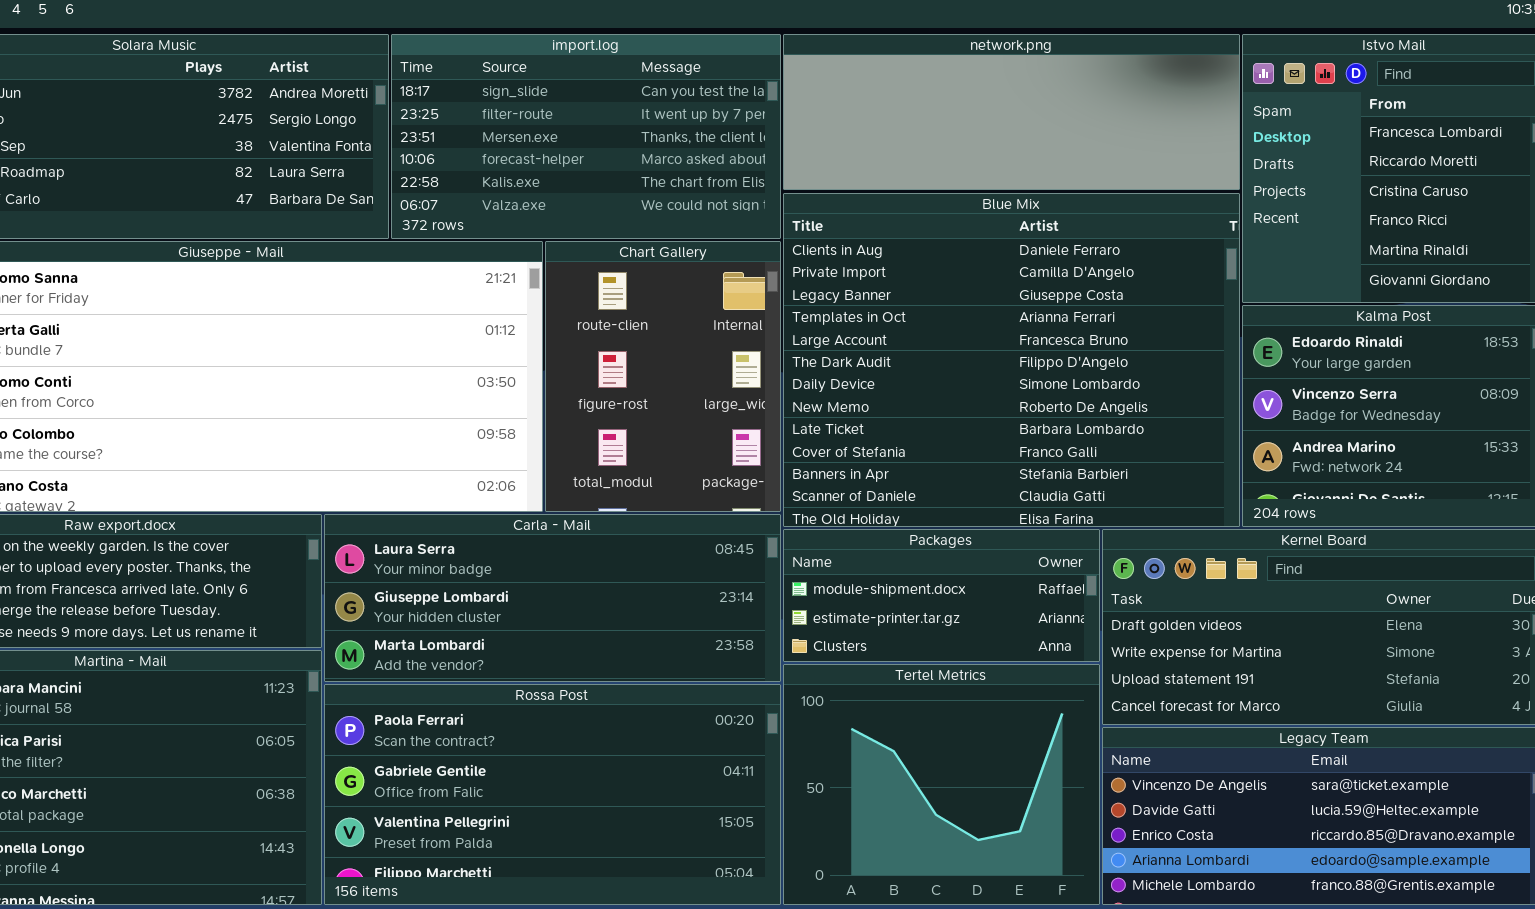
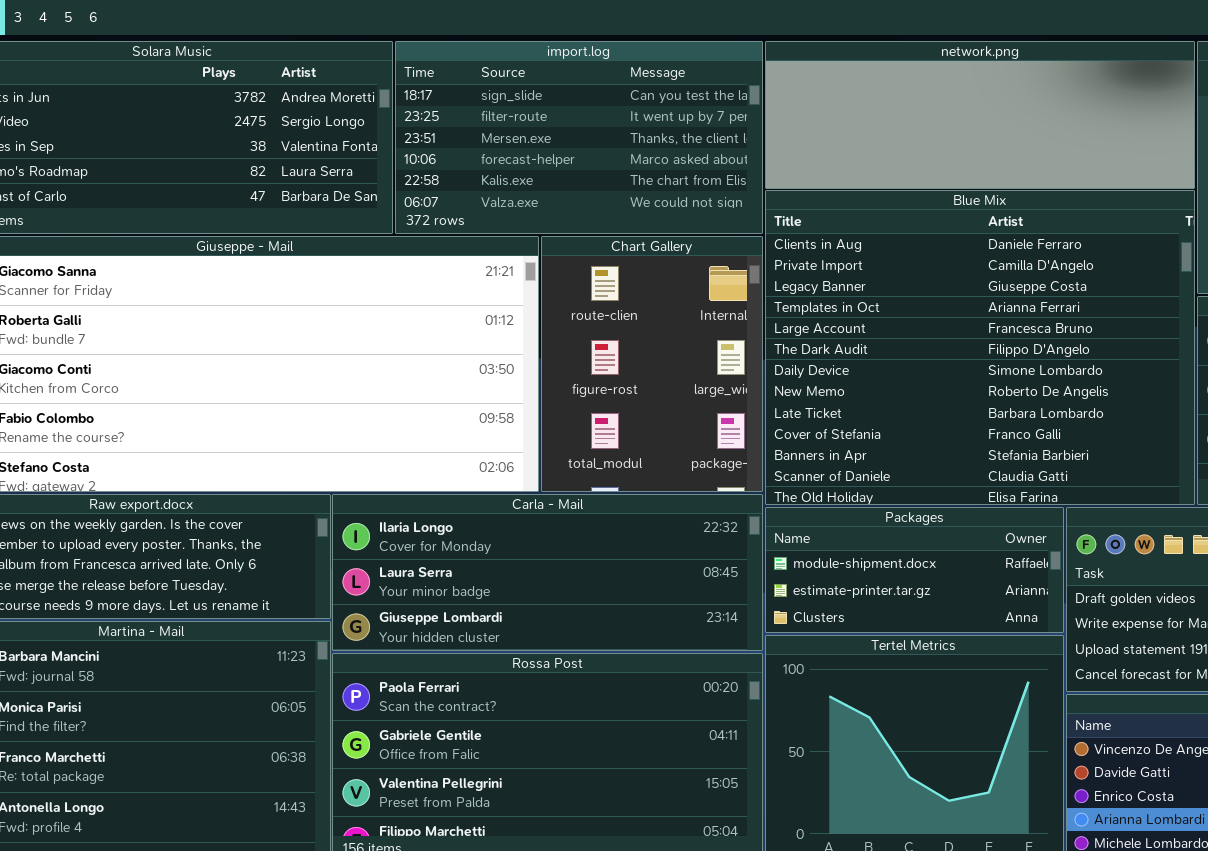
Carla - Mail: [324,514,781,682] -> [332,494,763,651], scrolled up 1 row

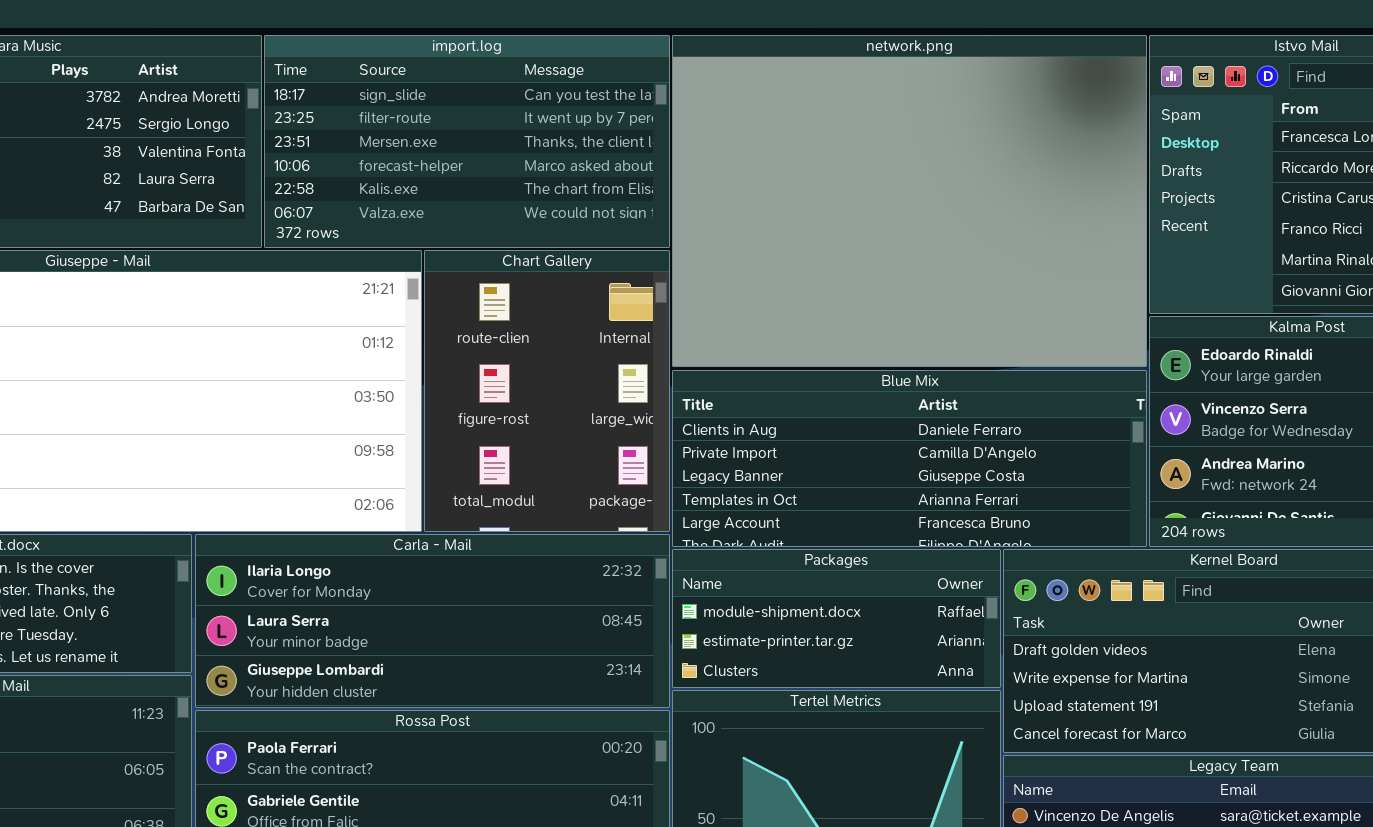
network.png: [765,41,1195,189] -> [672,35,1147,367], resized
Blue Mix: [765,190,1195,505] -> [672,370,1147,547], resized

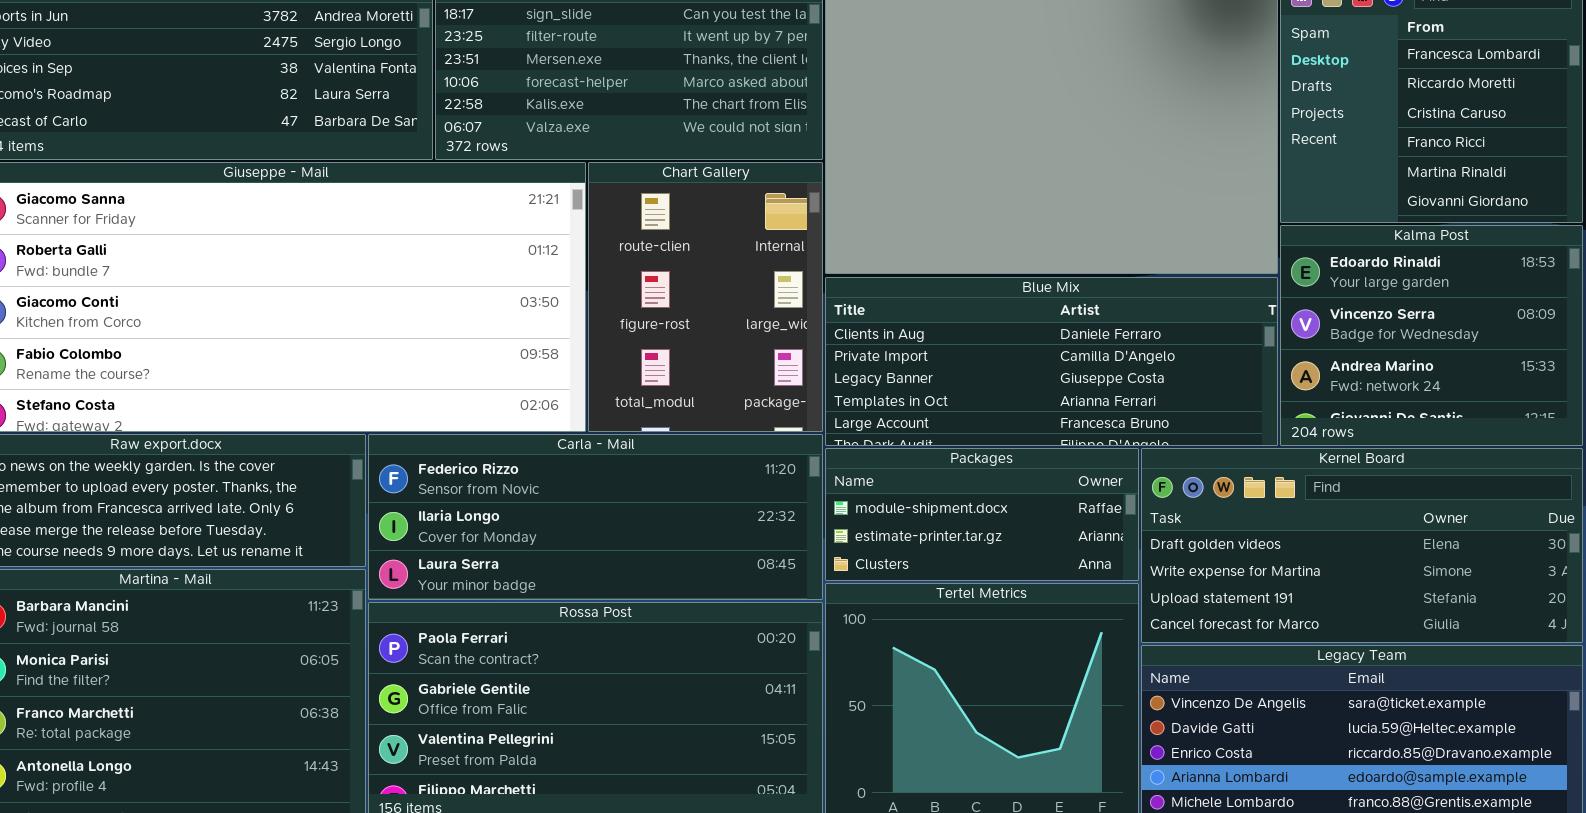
Carla - Mail: [195,534,670,708] -> [368,434,823,600], scrolled up 1 row

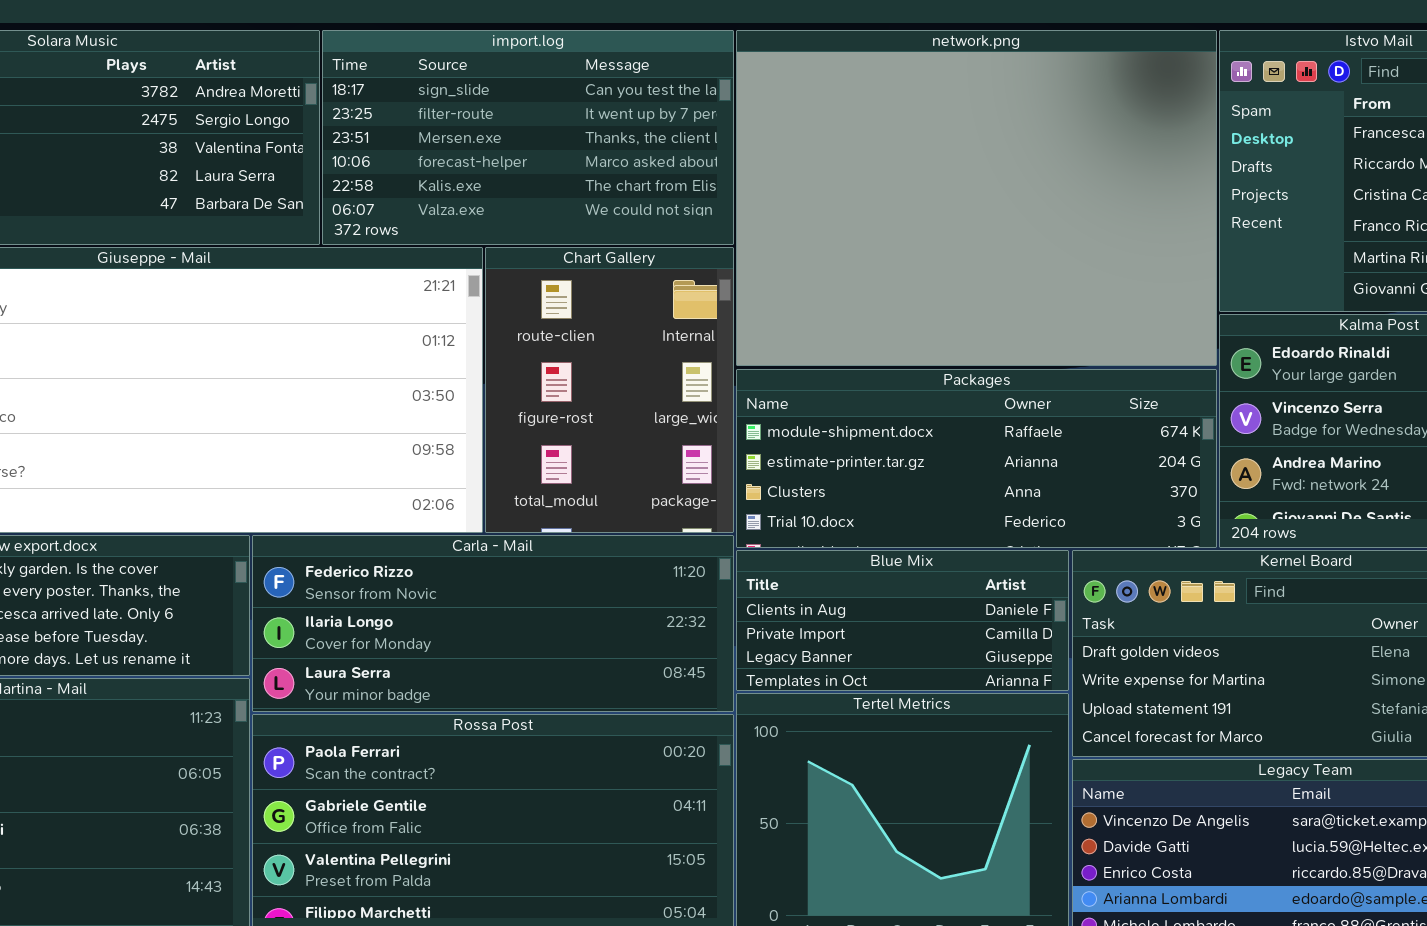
Blue Mix: [825,277,1278,446] -> [736,550,1069,691], moved, resized
Packages: [825,448,1139,581] -> [736,369,1217,548], moved, resized

